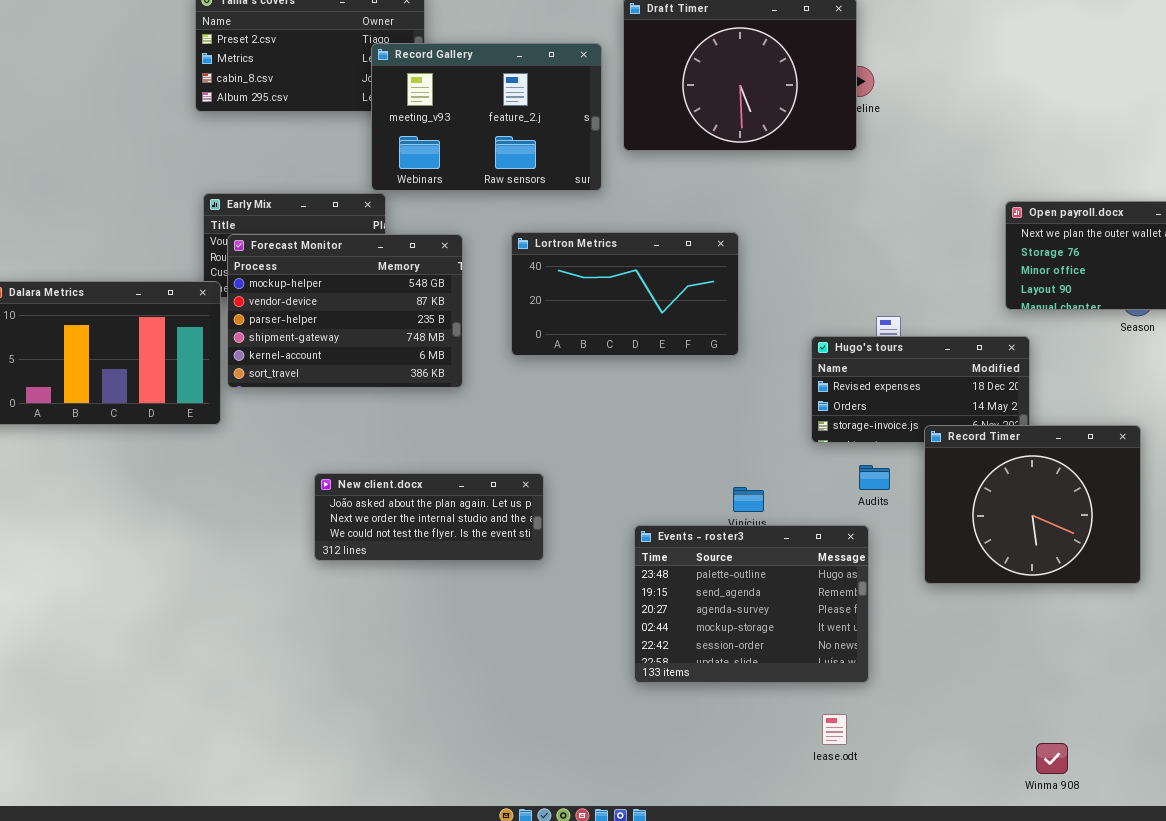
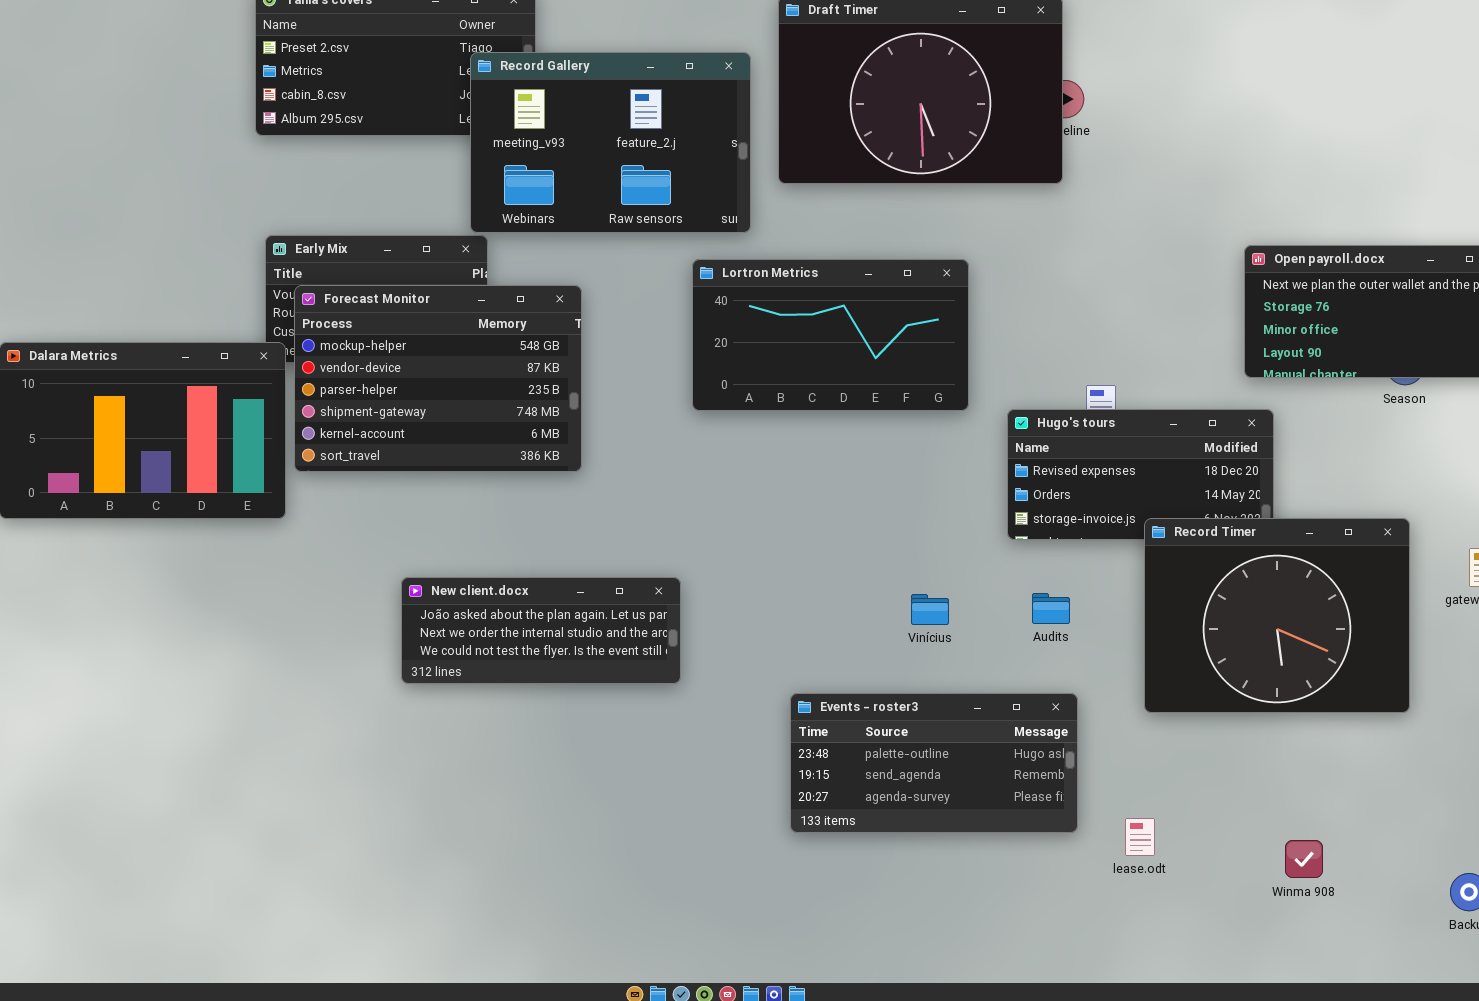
Lortron Metrics: [511,232,739,356] -> [692,259,969,411], moved
Audits: [859,465,890,490] -> [1032,593,1070,624], moved
Events - roster3: [634,525,869,683] -> [790,693,1078,833], resized
lease.odt: [822,714,847,745] -> [1125,818,1155,856], moved
Winma 908: [1036,743,1068,774] -> [1285,840,1323,878], moved

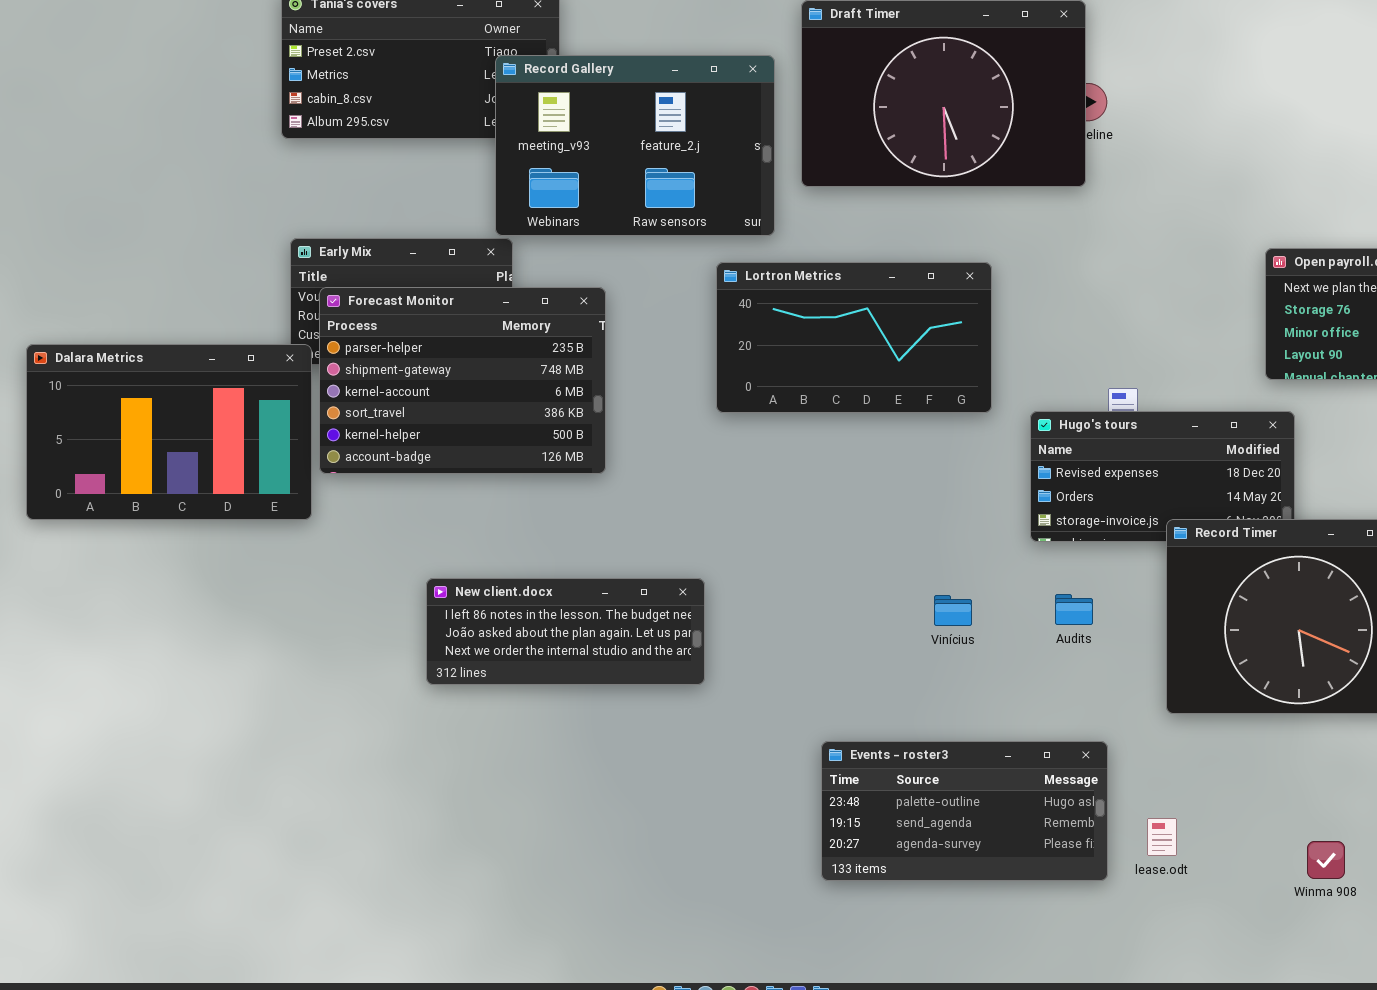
Forecast Monitor: [294,285,582,472] -> [319,287,606,474], scrolled down 2 rows
New client.docx: [401,577,681,684] -> [426,578,705,685], scrolled up 1 row
Events - roster3: [790,693,1078,833] -> [821,741,1108,881], moved

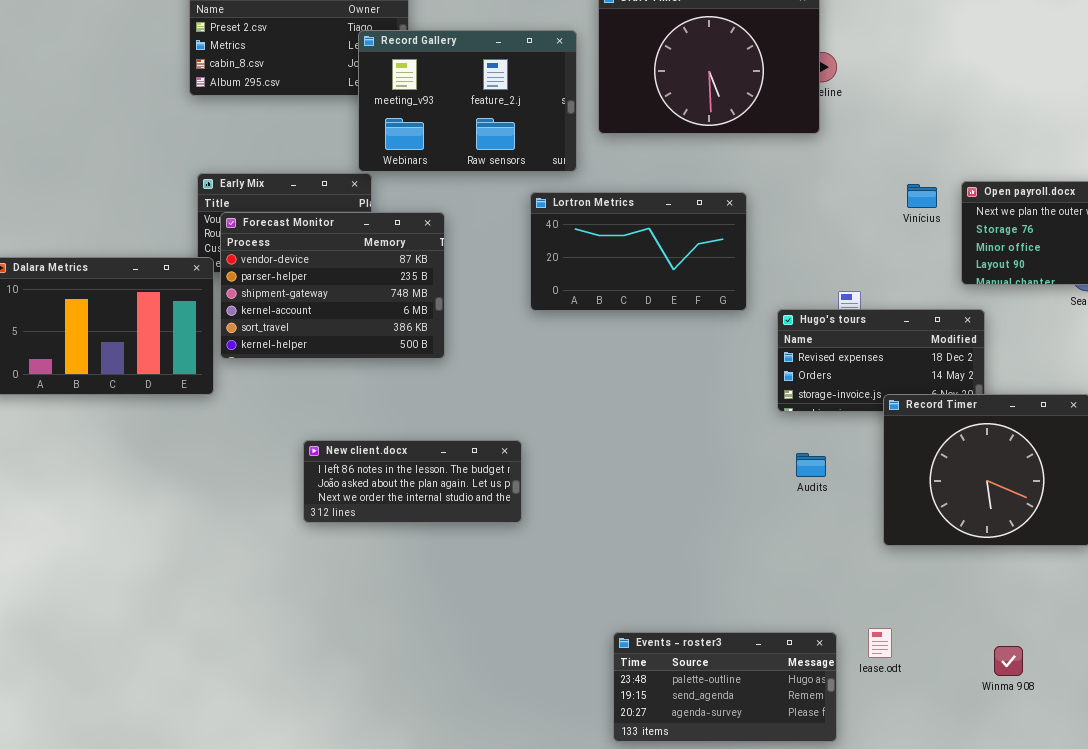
Forecast Monitor: [319,287,606,474] -> [220,212,445,359], scrolled up 1 row
Vinícius: [934,595,972,626] -> [907,184,937,208], moved
Events - roster3: [821,741,1108,881] -> [613,632,837,742], moved

